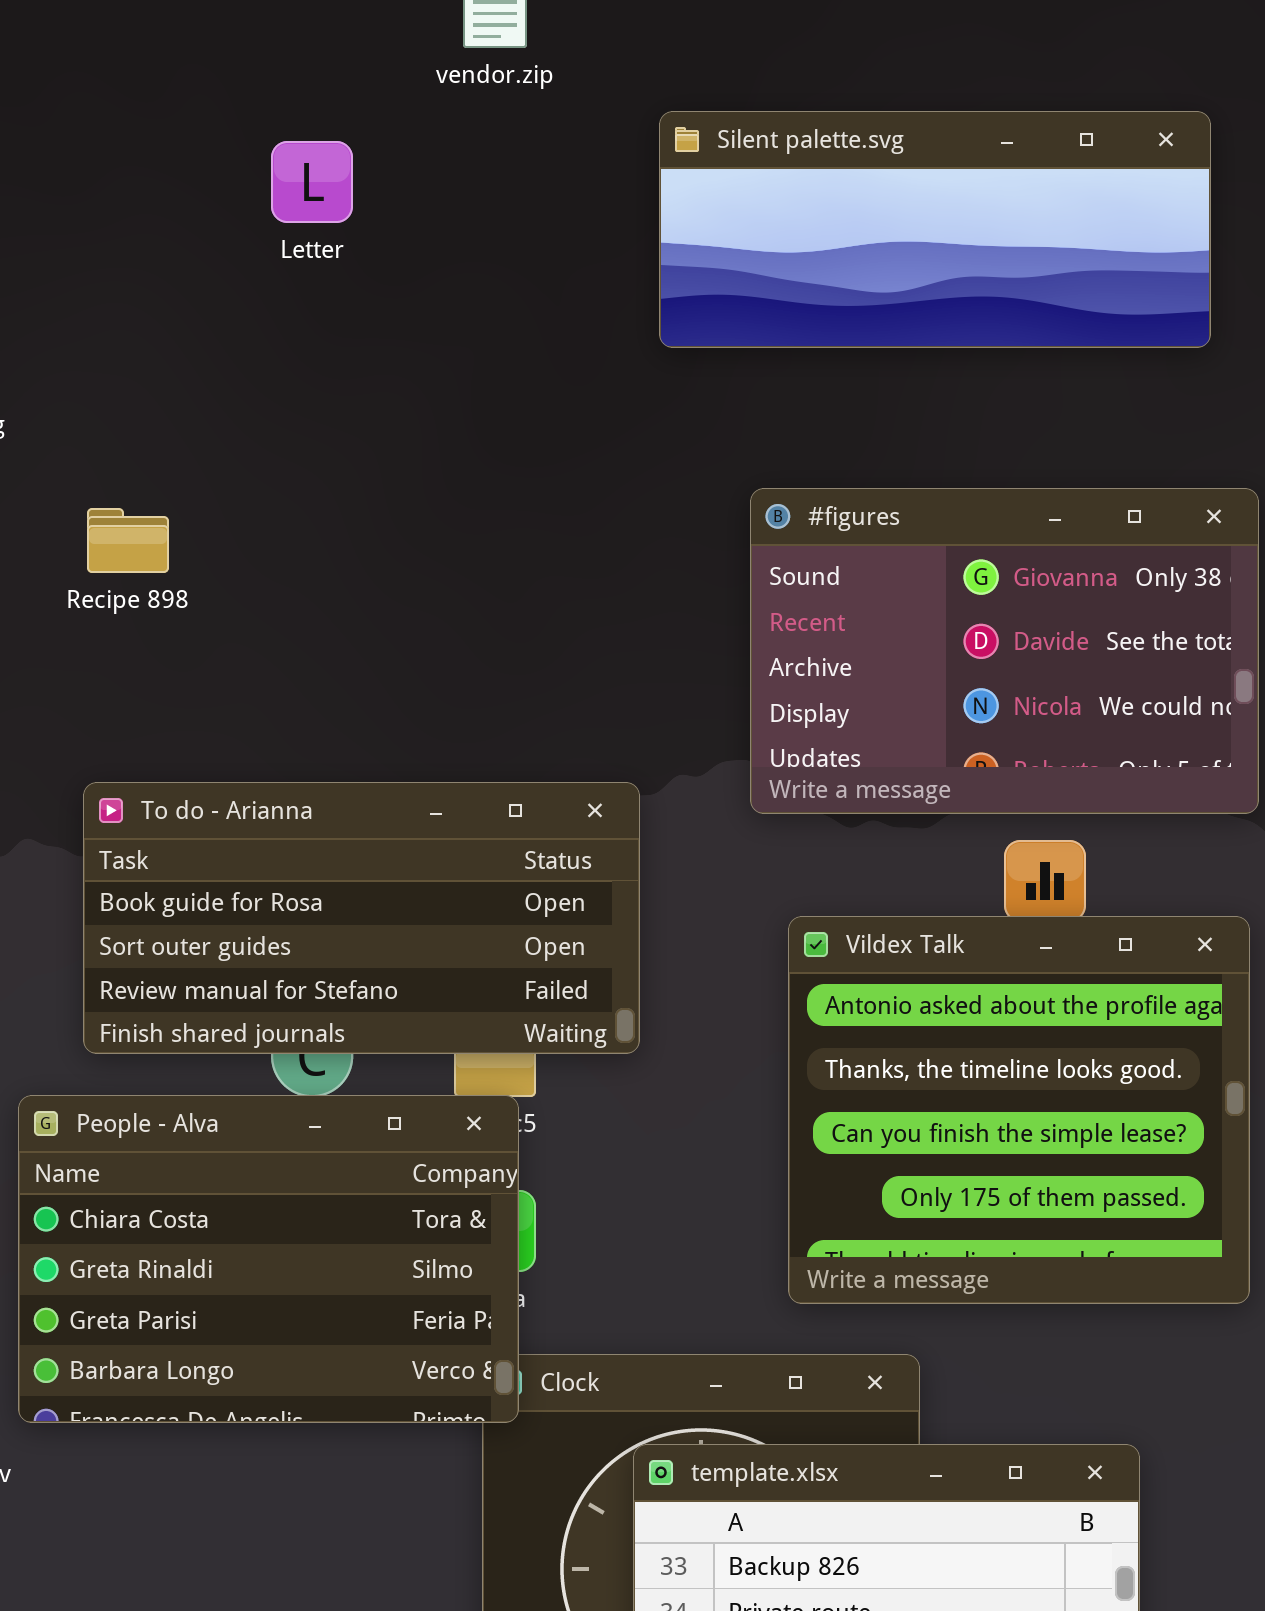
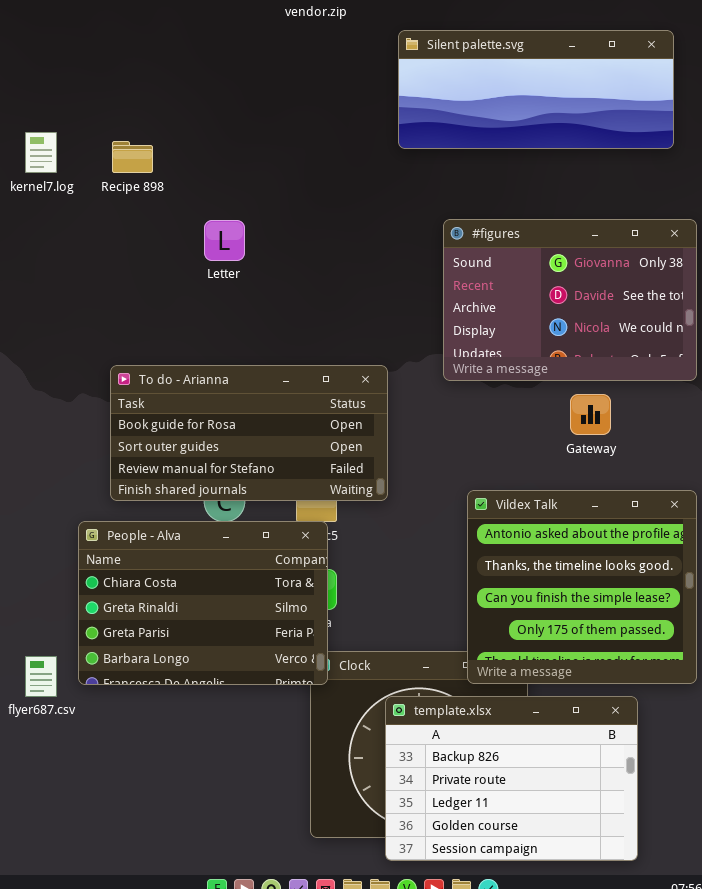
Letter: [271,141,353,223] -> [204,220,245,261], moved
Recipe 898: [87,508,169,573] -> [112,141,153,173], moved
Vildex Talk: [788,916,1250,1304] -> [467,490,697,684], moved

